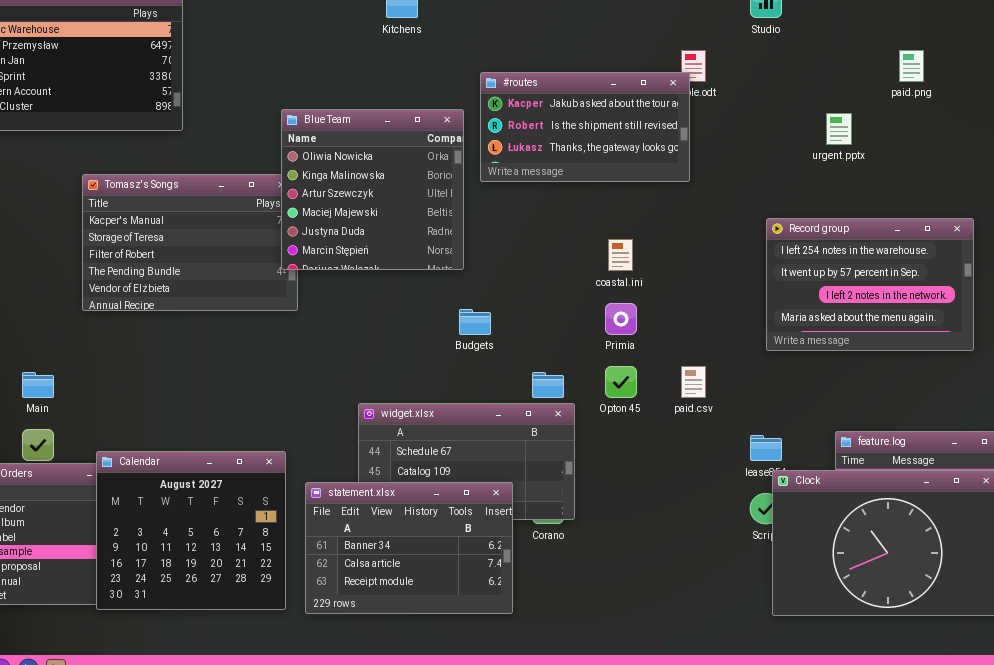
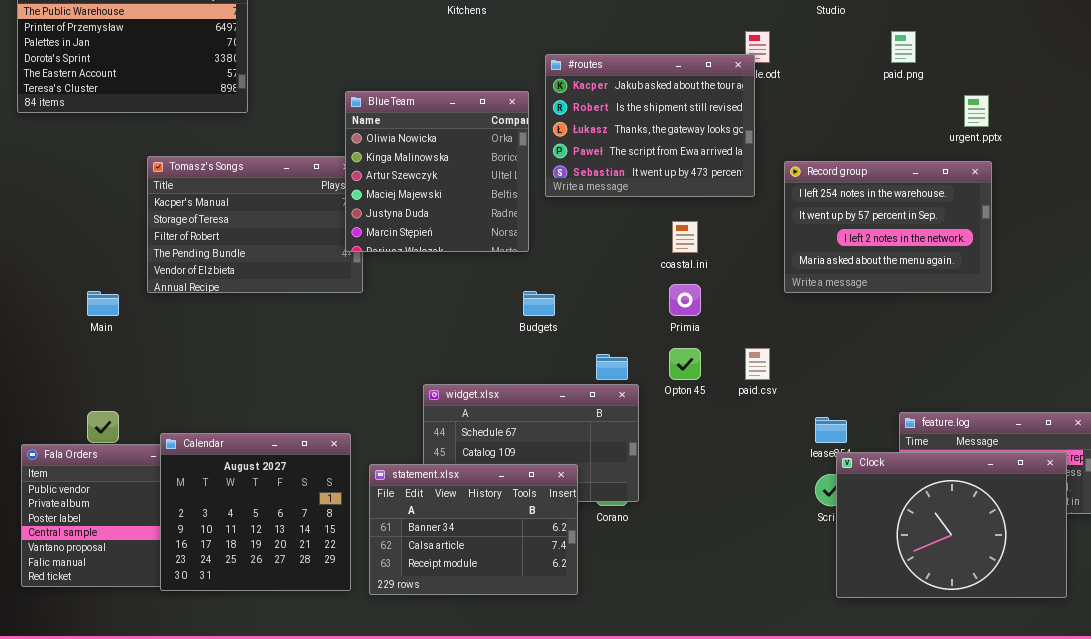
paid.png: [899,50,924,82] -> [891,31,916,63], moved
#routes: [480,72,690,182] -> [545,54,755,197], resized
urgent.pptx: [826,113,852,145] -> [964,95,989,127], moved
Record group: [766,218,974,351] -> [784,161,992,293], moved
Main: [22,372,54,398] -> [87,291,119,316], moved

